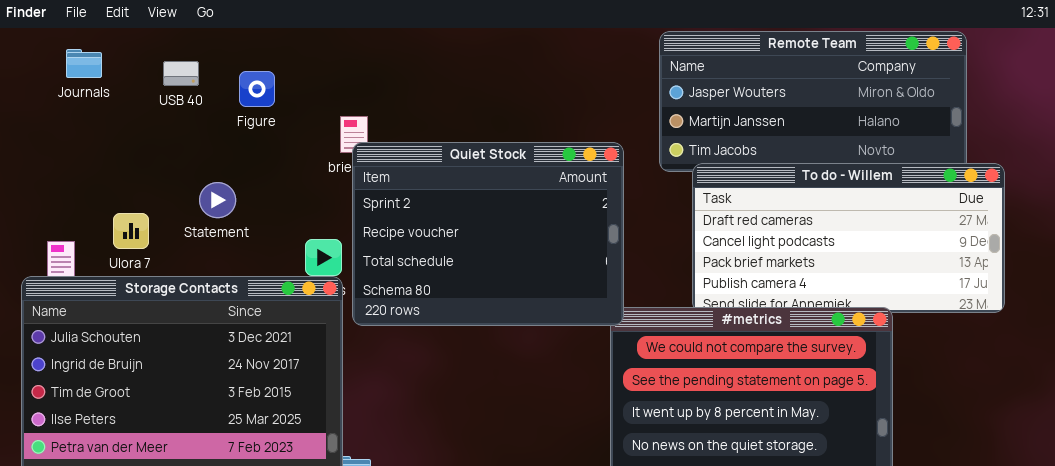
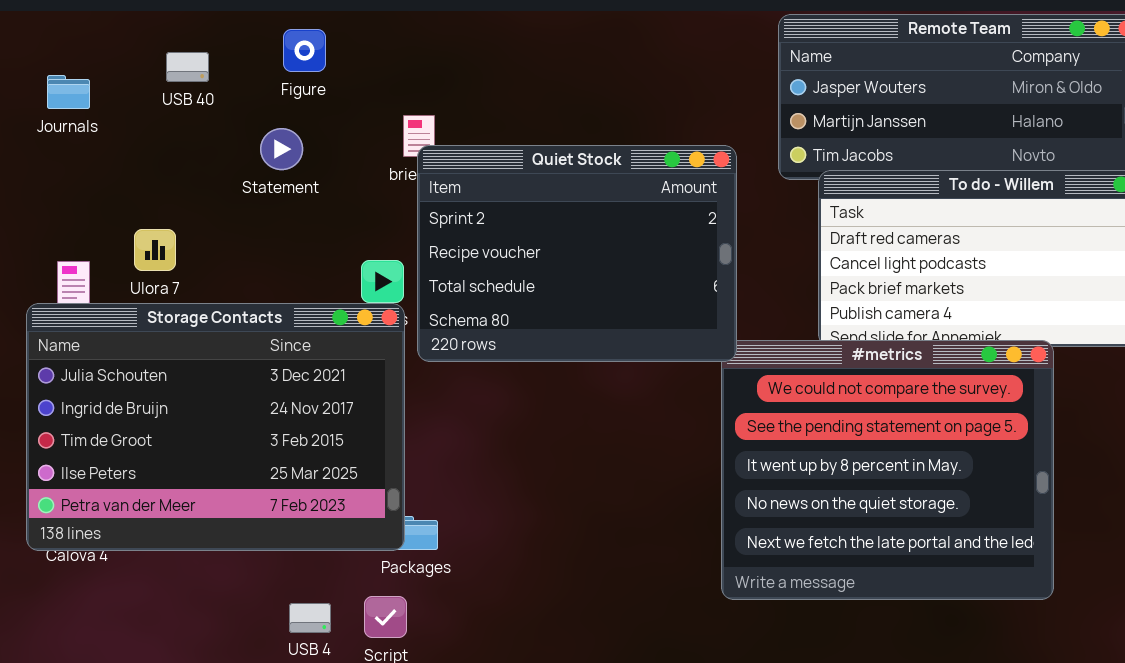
Journals: [66,49,102,78] -> [47,75,90,109], moved
USB 40: [163,61,199,86] -> [166,52,209,82], moved
Figure: [239,71,275,107] -> [283,29,326,72], moved
Statement: [199,182,236,218] -> [260,128,303,170], moved

